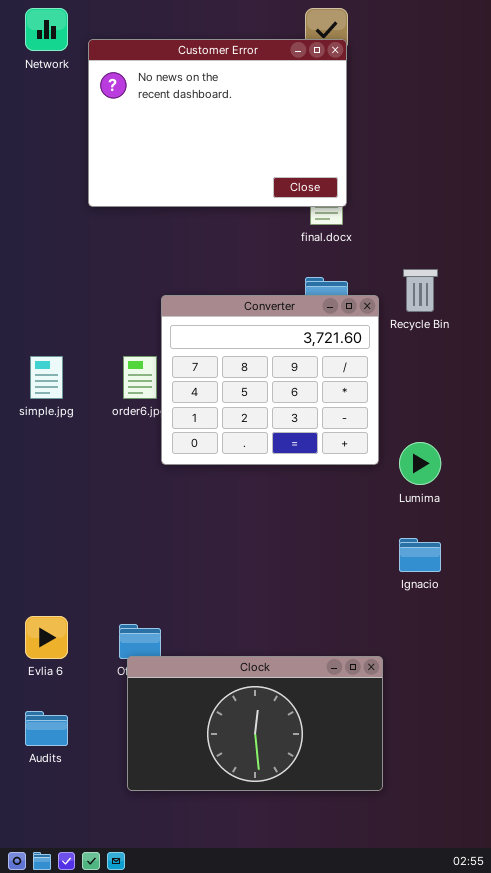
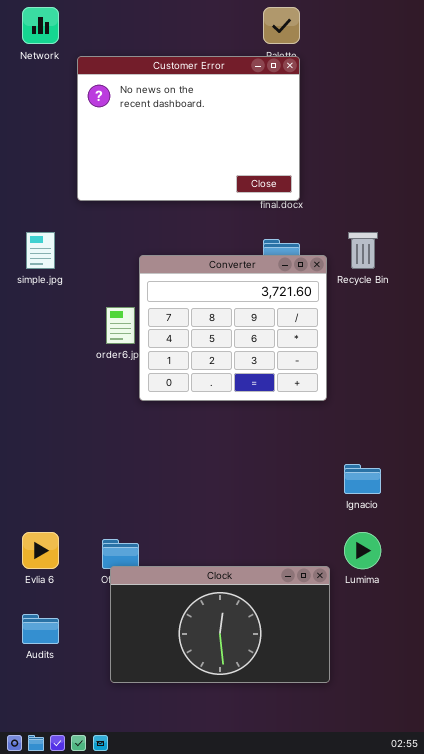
Customer Error: [88,39,347,207] -> [77,56,300,201], moved
simple.jpg: [30,356,63,399] -> [26,232,55,269], moved
Lumima: [399,442,441,485] -> [344,532,381,569], moved

